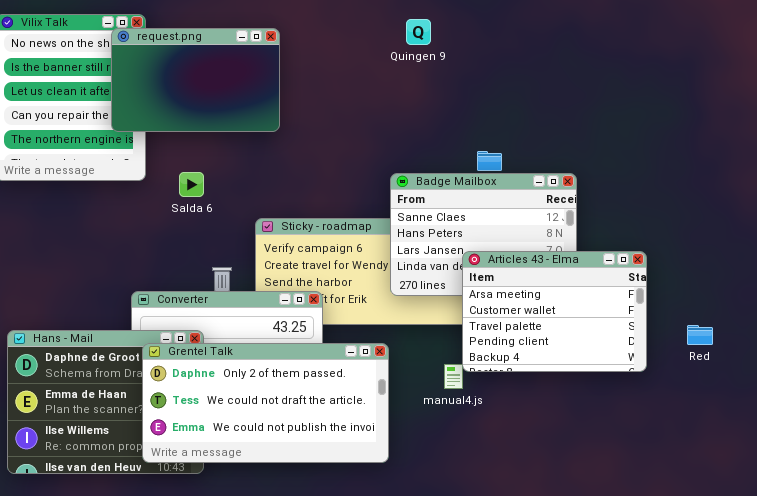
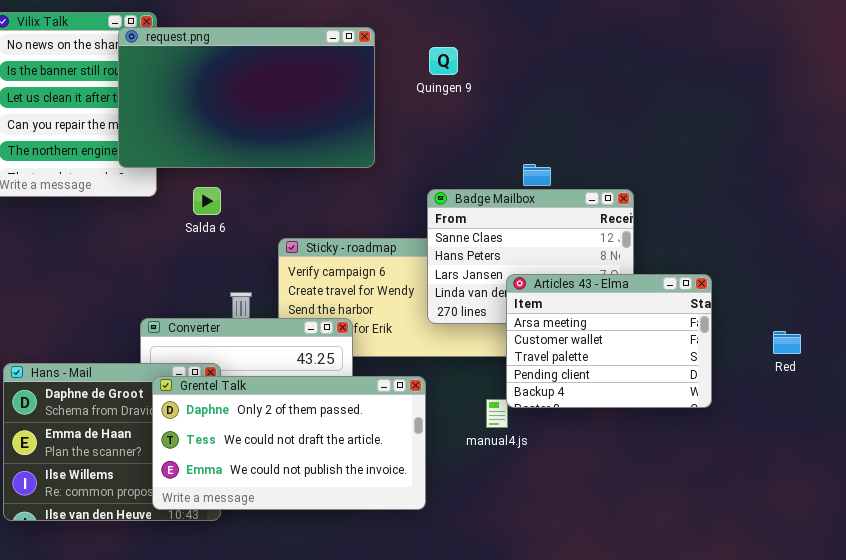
Quingen 9: [406,19,431,45] -> [429,47,458,75], moved
request.png: [111,28,280,132] -> [118,27,375,168], resized
Red: [687,325,713,345] -> [773,331,801,354], moved

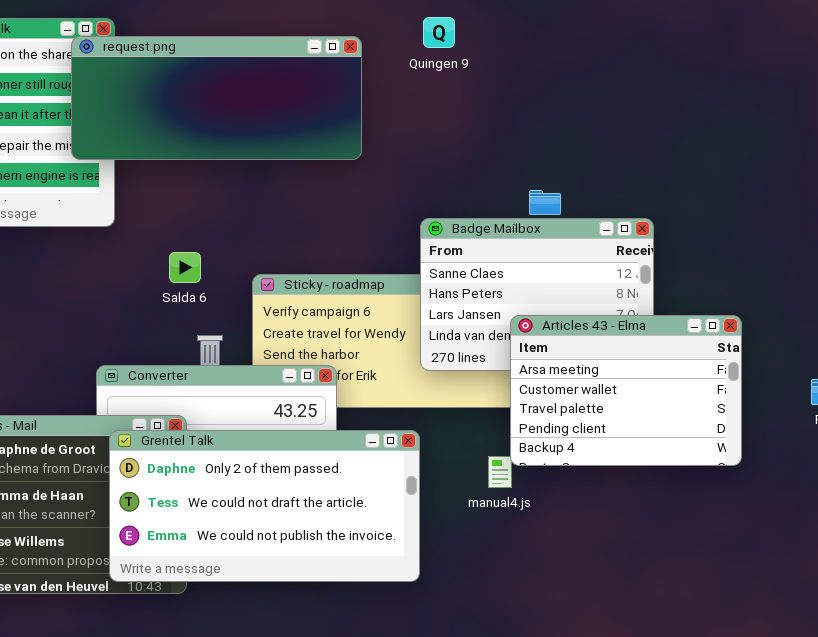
request.png: [118,27,375,168] -> [71,36,362,160], resized
Quingen 9: [429,47,458,75] -> [423,17,455,48], moved
Salda 6: [193,187,221,215] -> [169,252,201,283], moved

